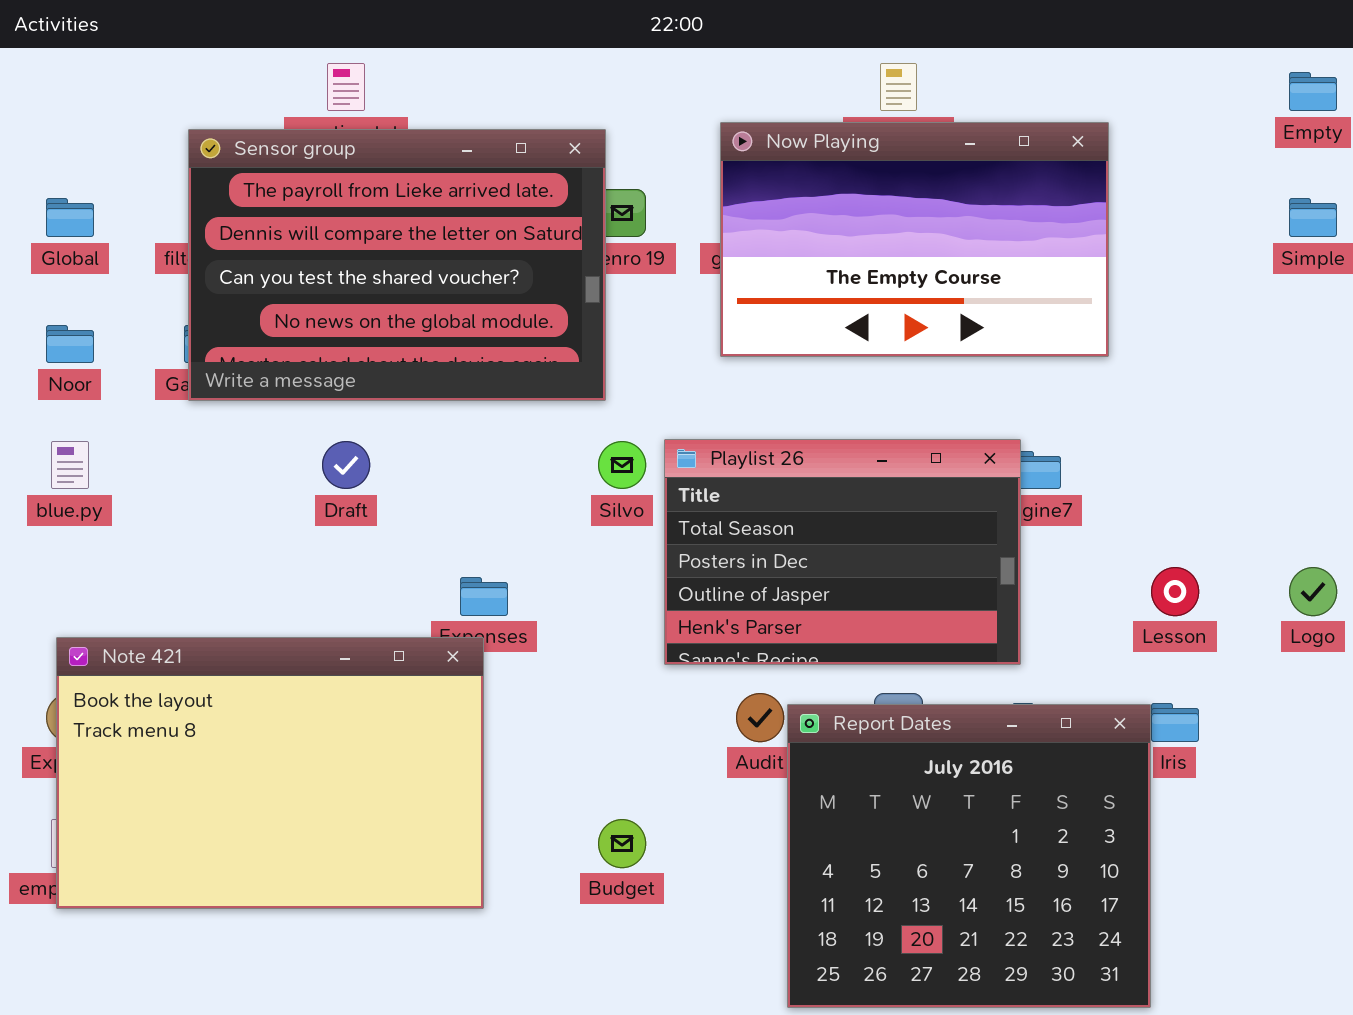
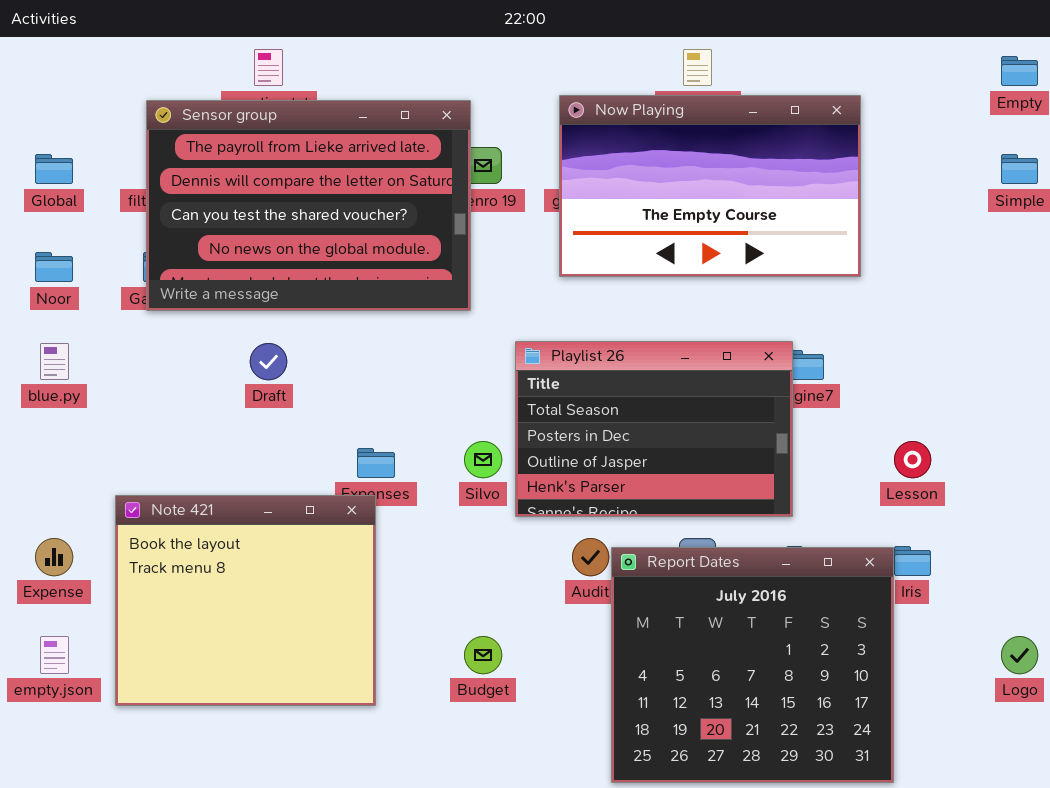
Silvo: [598,441,646,489] -> [464,441,502,478], moved
Logo: [1289,567,1337,616] -> [1001,636,1038,674], moved
Note 421: [56,637,484,909] -> [115,495,376,706], resized

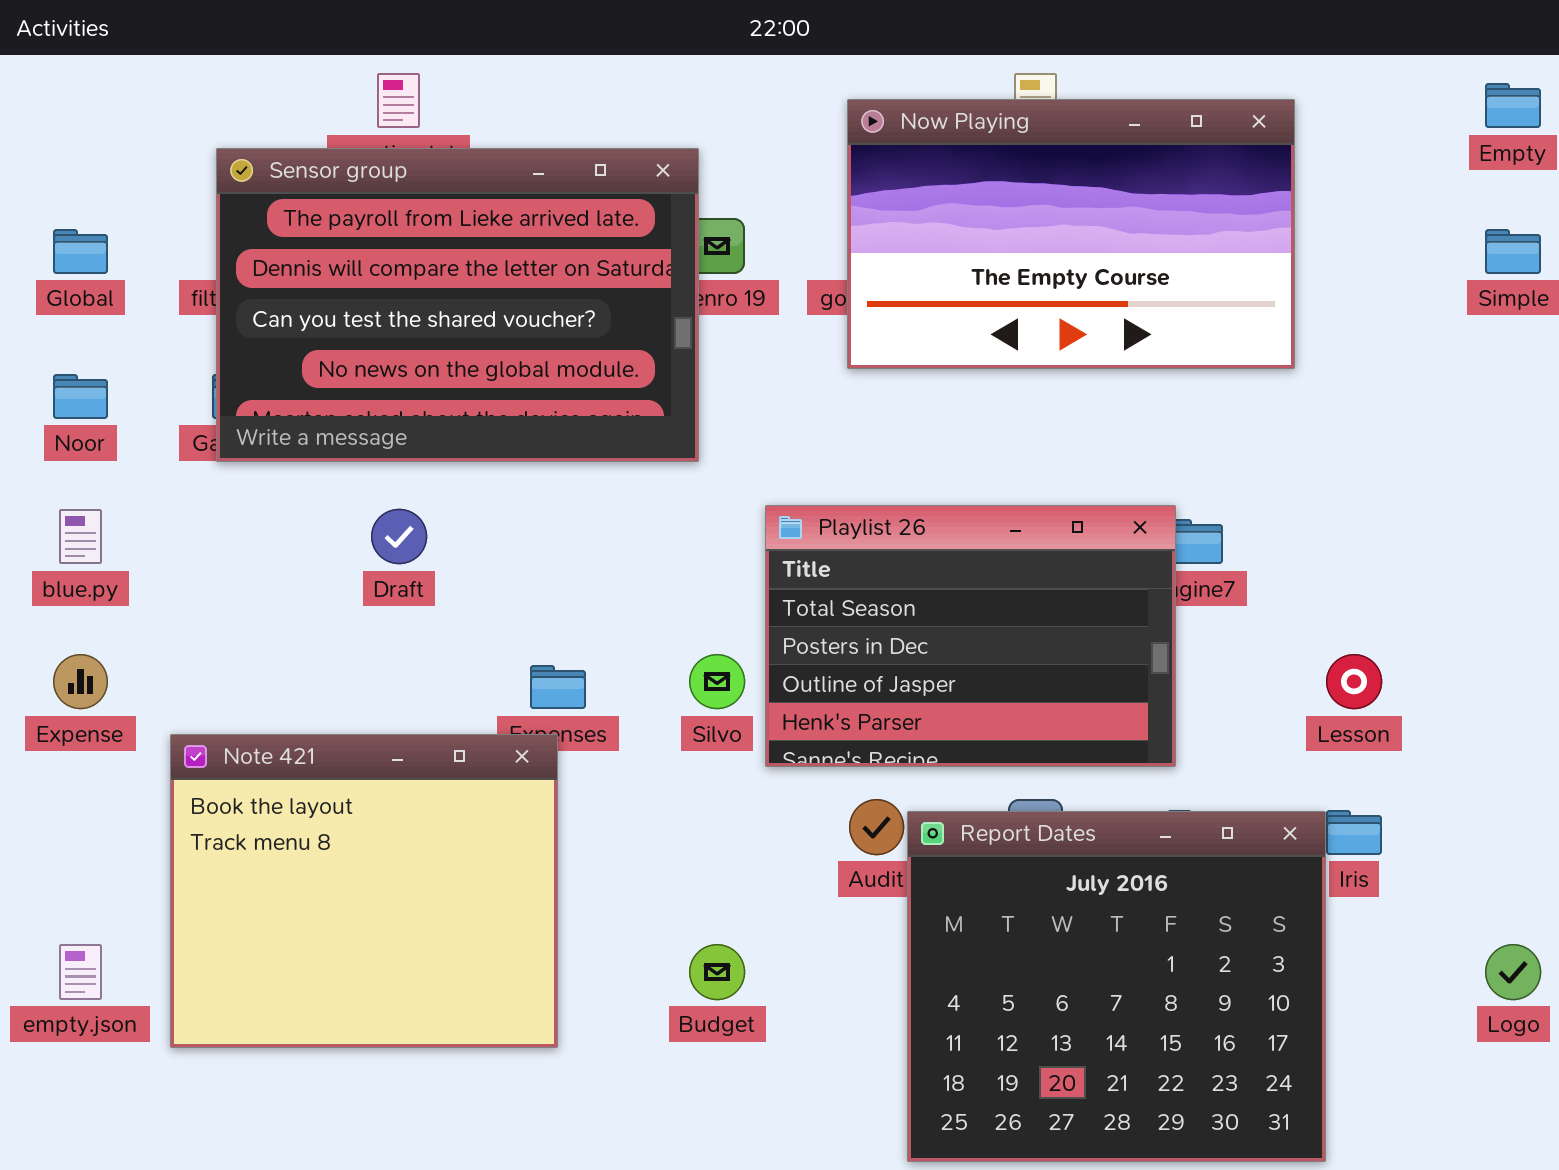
Now Playing: [559,95,861,277] -> [847,99,1295,369], moved
Expense: [35,538,73,576] -> [53,654,108,709], moved

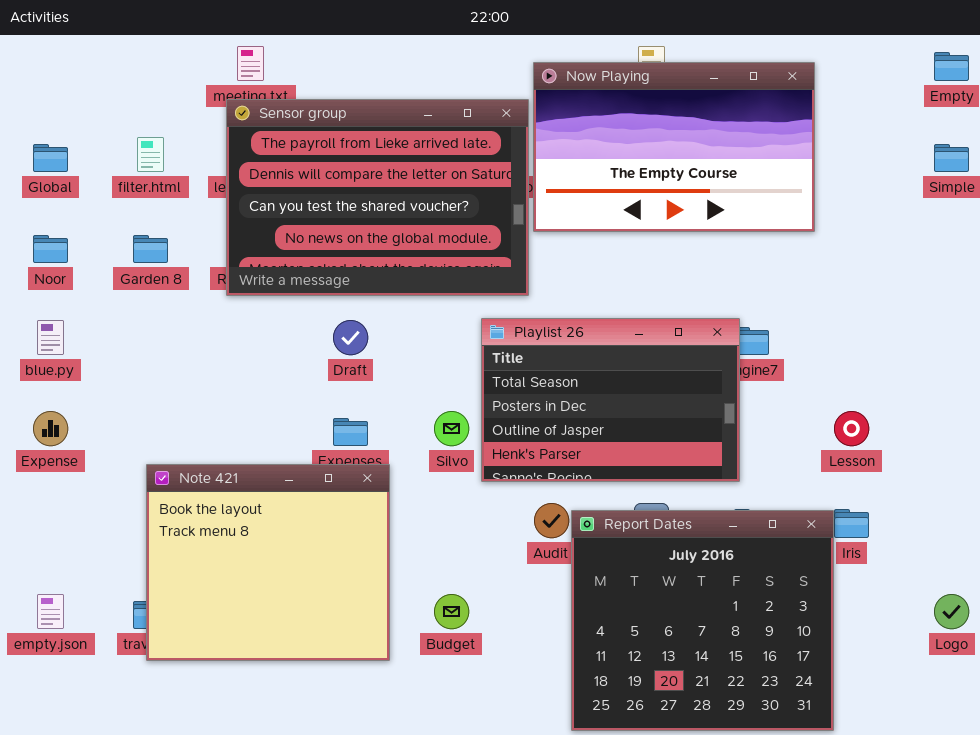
Sensor group: [216,148,699,462] -> [226,99,529,296], moved
Draft: [371,509,427,564] -> [333,320,368,355], moved
Note 421: [170,734,558,1048] -> [146,464,390,661], moved

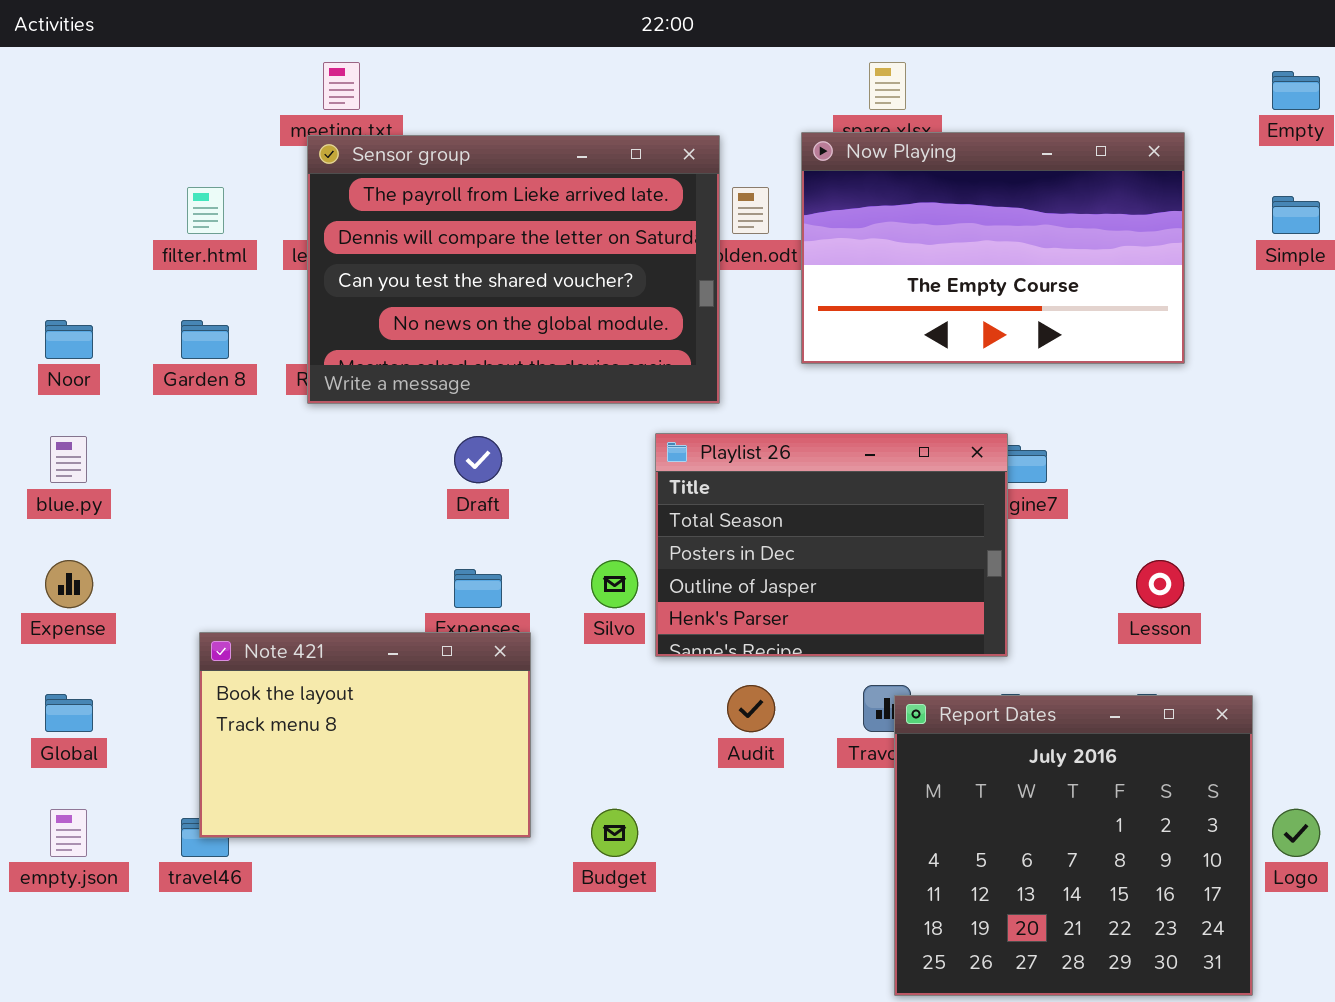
Now Playing: [533,62,815,232] -> [801,132,1185,364], moved
Global: [33,144,68,172] -> [45,694,93,732], moved
Note 421: [146,464,390,661] -> [199,632,531,838], resized
Report Dates: [571,510,834,731] -> [894,695,1253,996], moved

